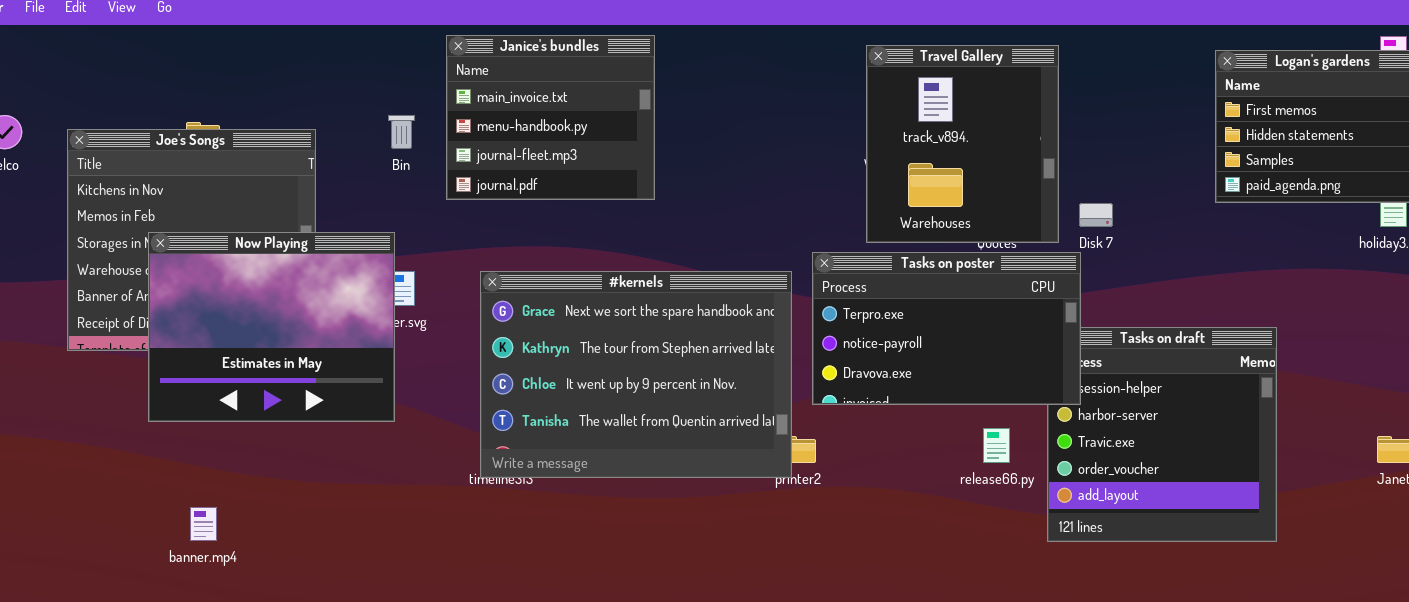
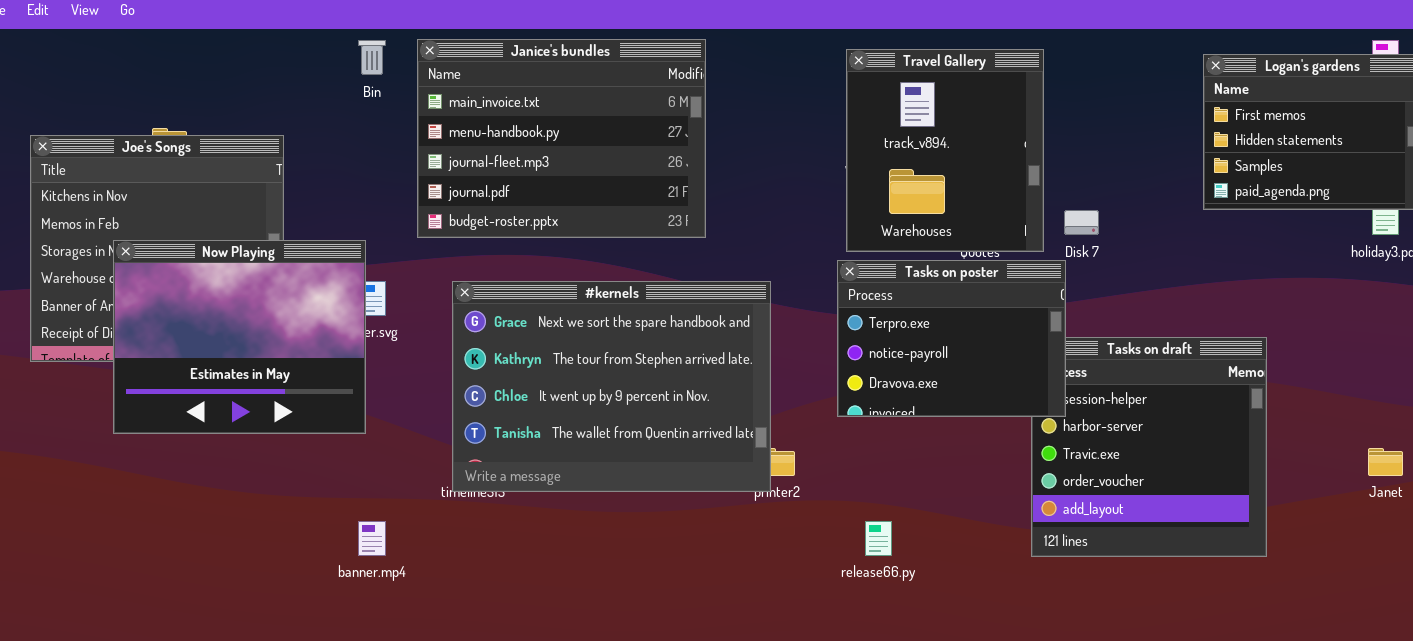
Janice's bundles: [446,35,655,200] -> [417,39,706,238], resized
Bin: [388,115,415,149] -> [358,40,386,75], moved
Tasks on poster: [812,252,1081,405] -> [837,260,1066,417], resized
release66.py: [983,428,1010,463] -> [865,521,892,556], moved
banner.mp4: [190,507,217,541] -> [358,521,386,556], moved

